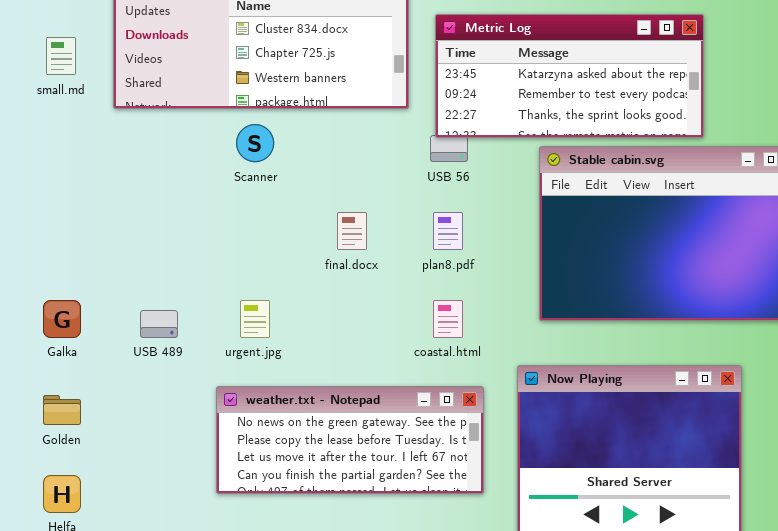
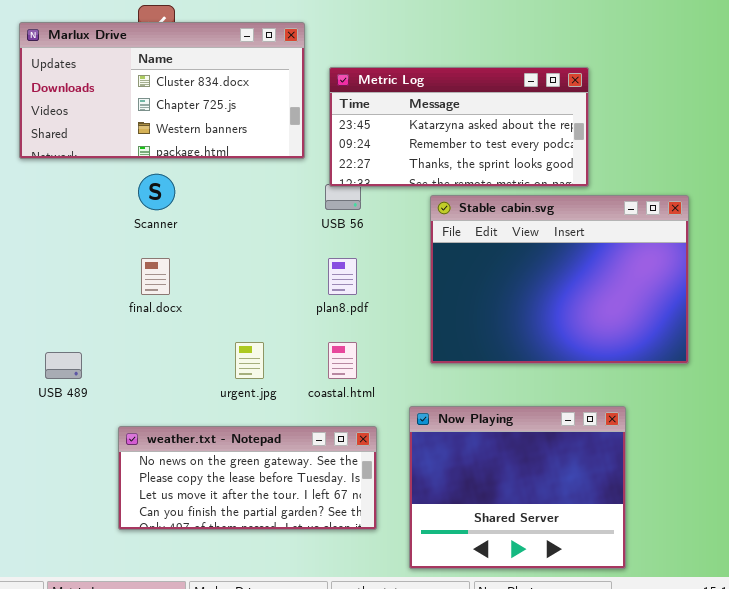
final.docx: [337,212,367,250] -> [141,258,170,295], moved
urgent.jpg: [240,300,270,338] -> [235,342,264,379], moved

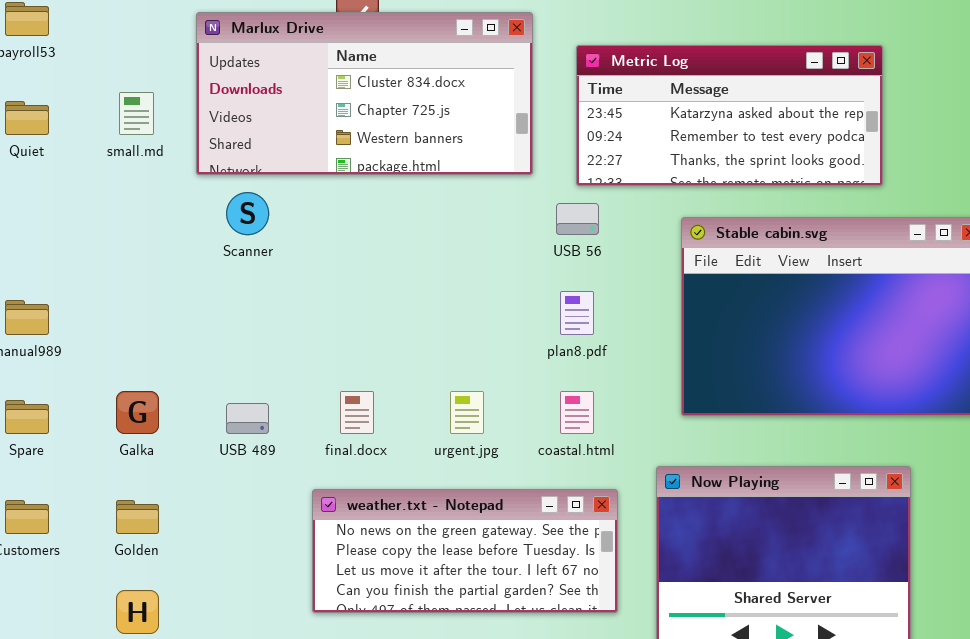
Metric Log: [329,67,589,187] -> [576,45,883,186], moved
Scanner: [138,174,175,210] -> [226,192,269,235], moved
final.docx: [141,258,170,295] -> [340,391,374,434], moved

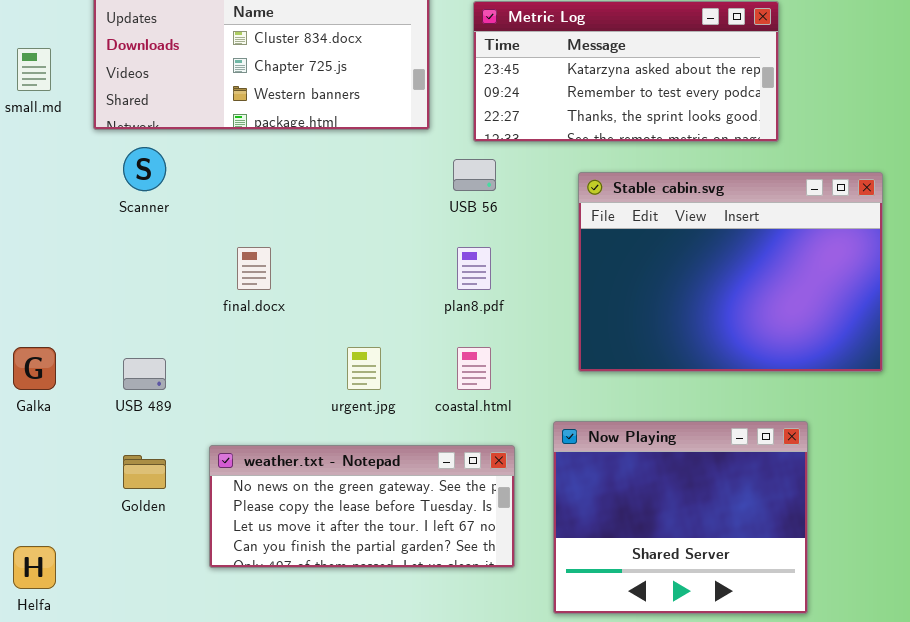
final.docx: [340,391,374,434] -> [237,247,271,290], moved
Golden: [116,500,159,534] -> [123,455,166,489], moved

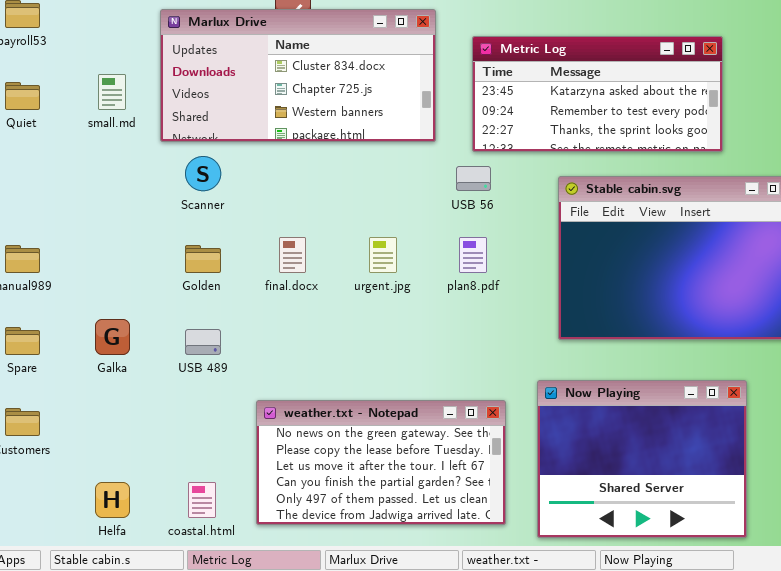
urgent.jpg: [347,347,381,390] -> [369,237,397,273], moved
coastal.html: [457,347,491,390] -> [188,482,216,518], moved
weather.txt - Notepad: [209,445,515,568] -> [256,400,506,525], resized
Golden: [123,455,166,489] -> [185,245,221,273], moved

